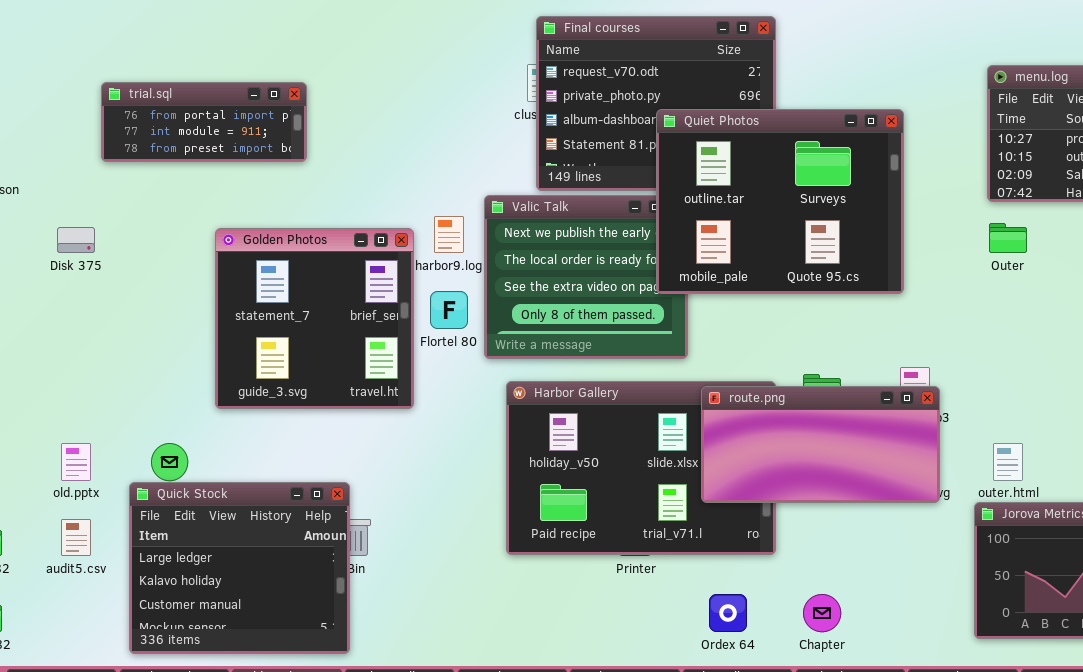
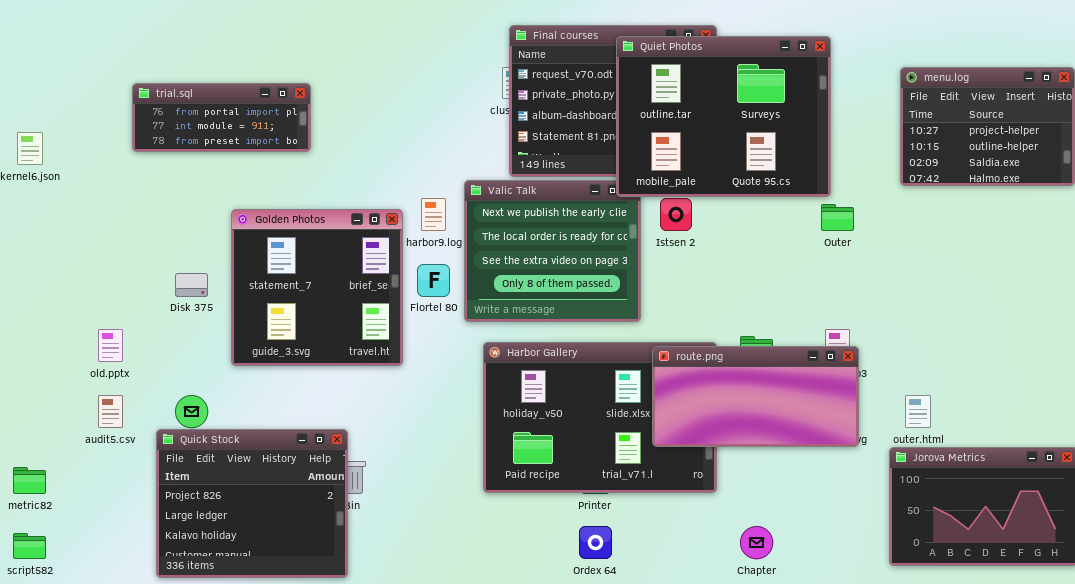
Quiet Photos: [656,109,904,294] -> [616,36,831,197], moved
Outer: [989,223,1027,253] -> [821,204,854,231], moved
Disk 375: [57,227,95,253] -> [175,273,208,297], moved
old.pptx: [61,443,91,481] -> [98,329,123,362], moved
Quick Stock: [129,482,350,654] -> [156,429,348,578], scrolled up 1 row
audit5.csv: [61,519,91,556] -> [98,395,123,428], moved
Ordex 64: [709,594,747,632] -> [579,526,612,559], moved

